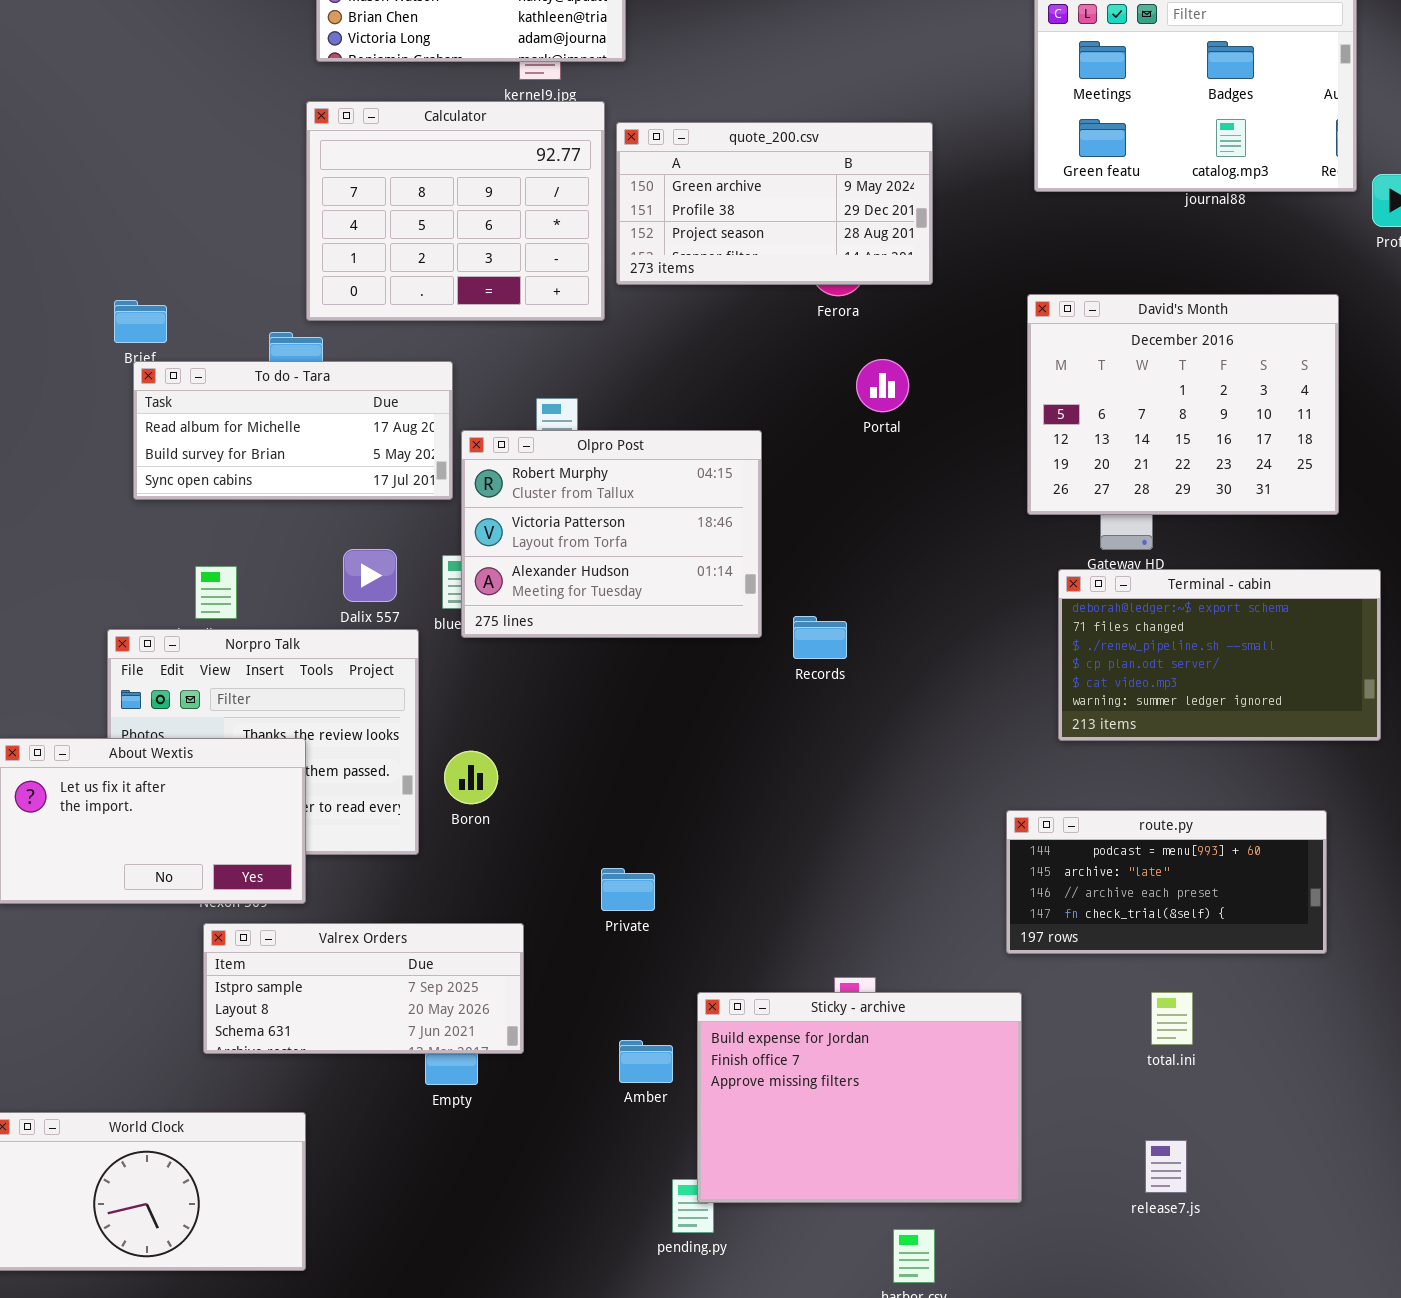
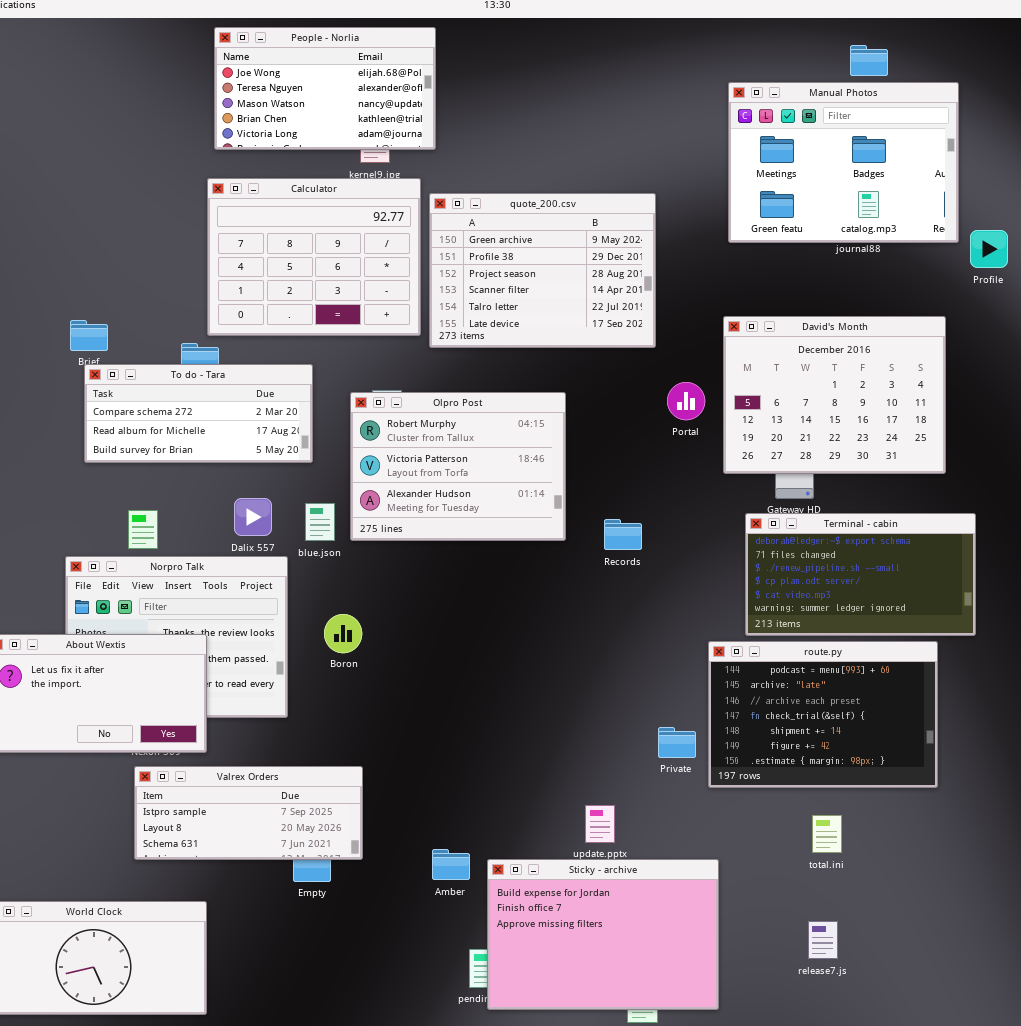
quote_200.csv: [616,122,933,285] -> [429,193,656,348], resized
Portal: [856,359,909,412] -> [667,382,705,420], moved
To do - Tara: [133,361,453,500] -> [84,364,313,463], scrolled up 1 row
Olpro Post: [461,430,762,638] -> [350,392,566,541], moved
Records: [793,616,847,659] -> [604,519,642,550], moved
Boron: [444,751,498,804] -> [324,614,362,653], moved
route.py: [1006,810,1327,954] -> [708,641,938,788], resized
Private: [601,868,655,911] -> [658,727,696,758], moved
Sticky - archive: [697,992,1022,1203] -> [487,859,719,1010], moved

